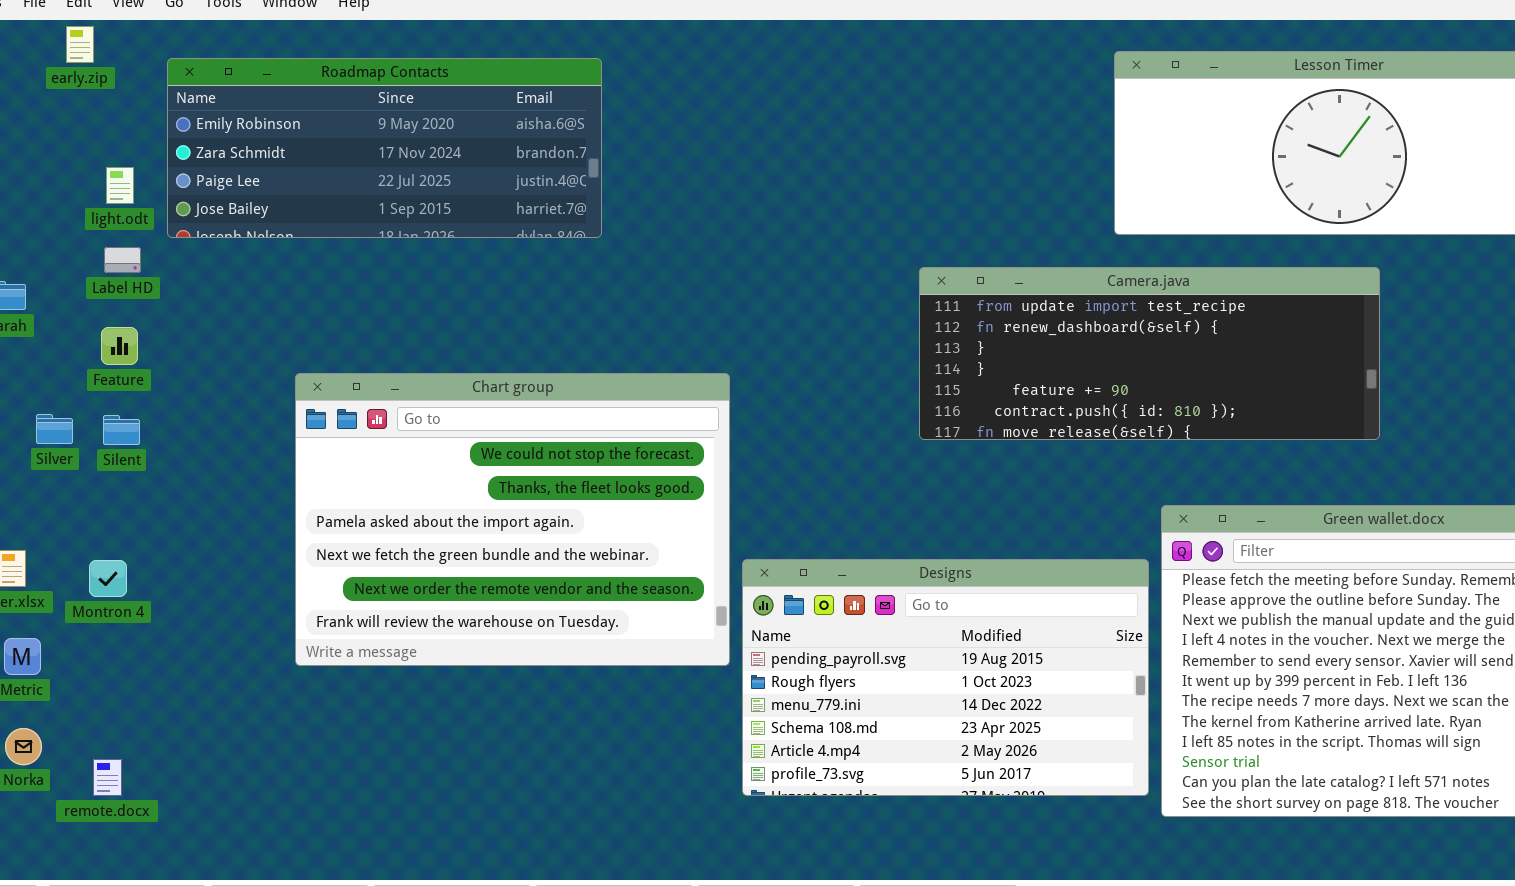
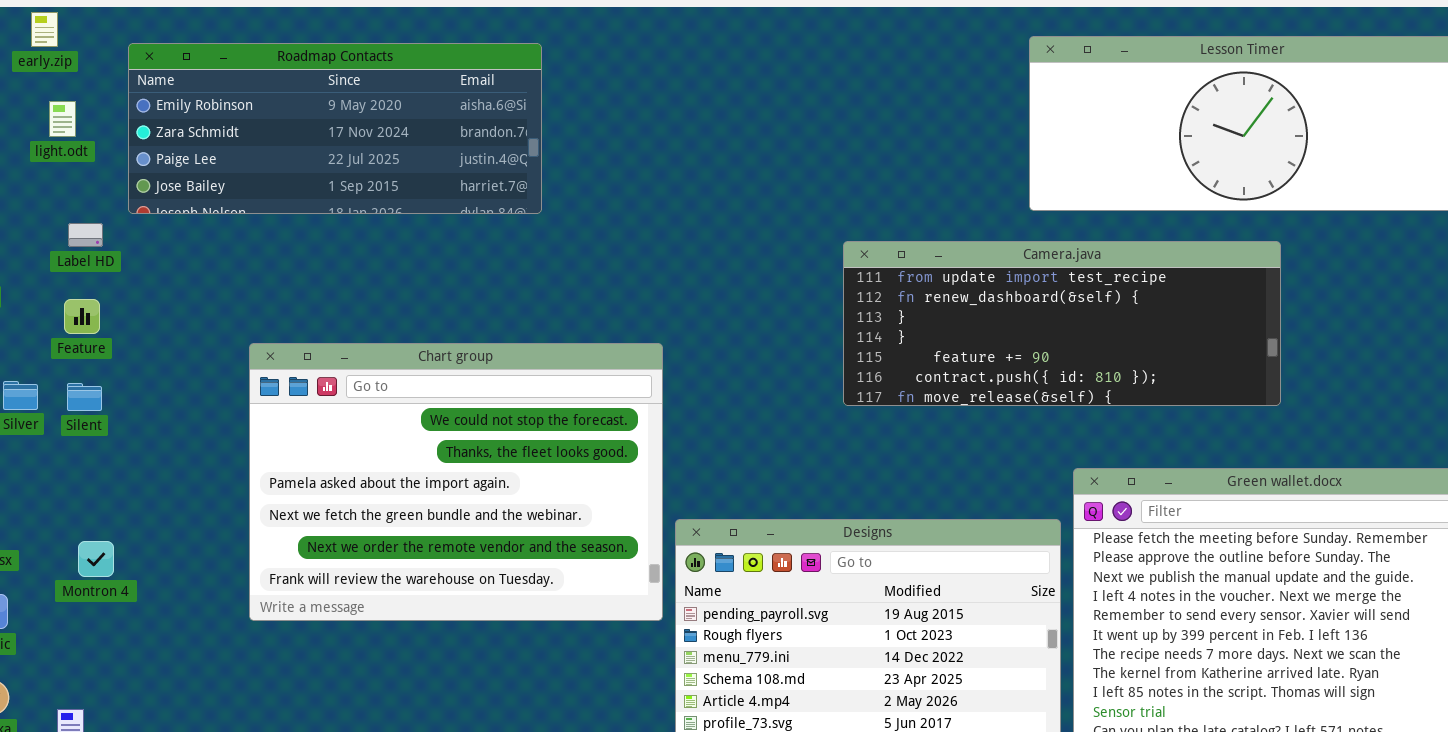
light.odt: [106,167,134,204] -> [49,101,76,137], moved
Montron 4: [89,560,127,597] -> [78,541,114,577], moved

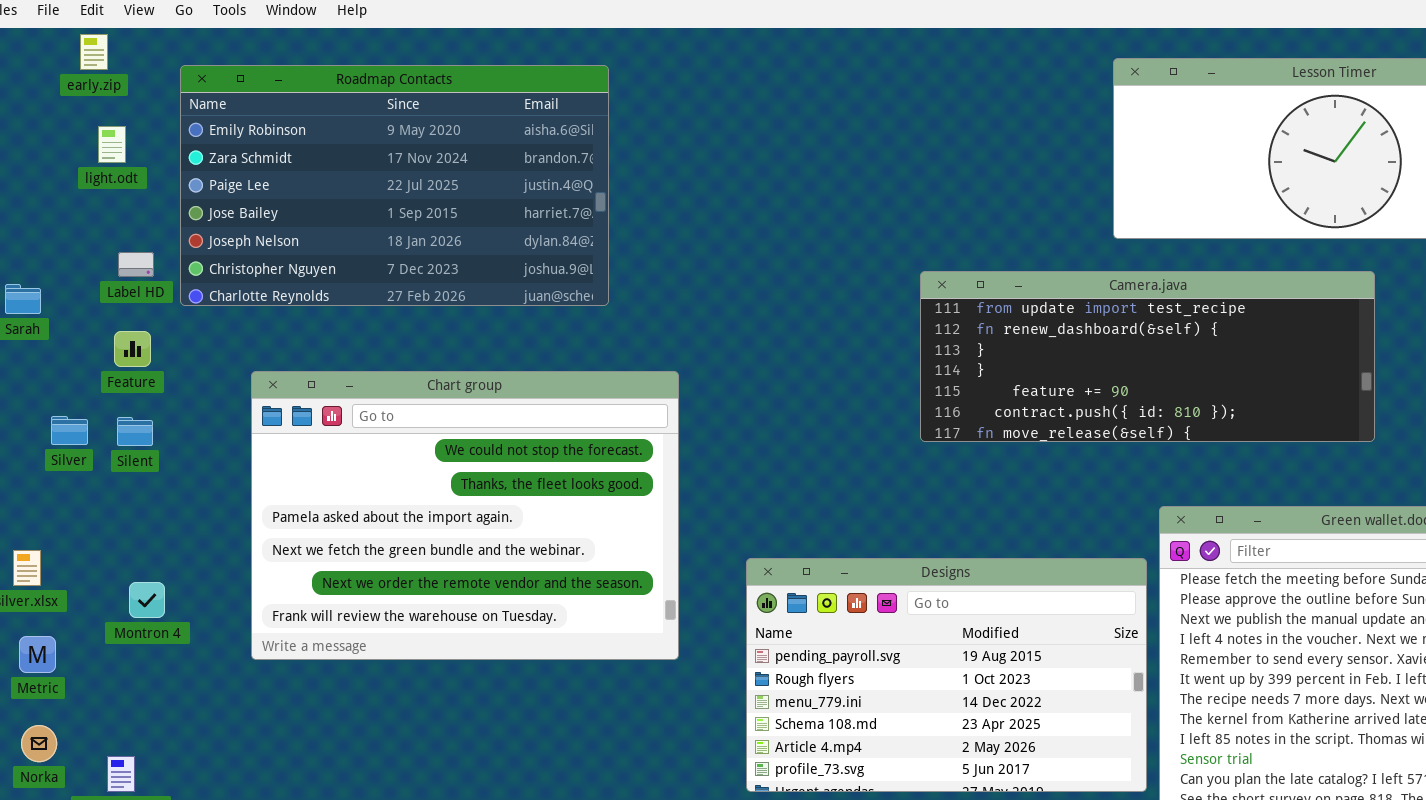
Roadmap Contacts: [128,43,542,214] -> [180,65,609,306], resized
Chart group: [249,343,663,621] -> [251,371,679,660], moved

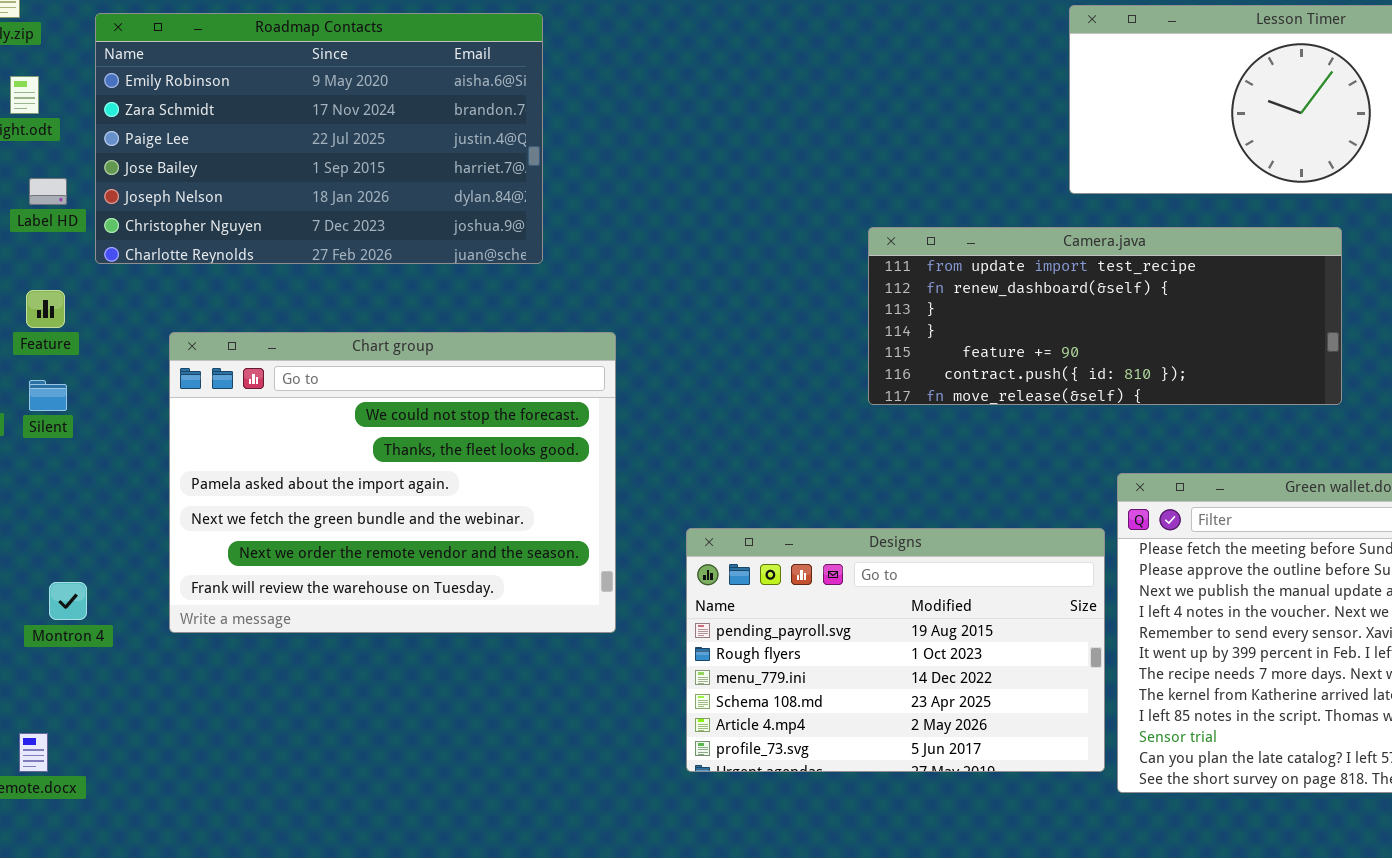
Label HD: [118,252,154,277] -> [29,178,67,205], moved
Montron 4: [129,582,165,618] -> [49,582,87,620], moved

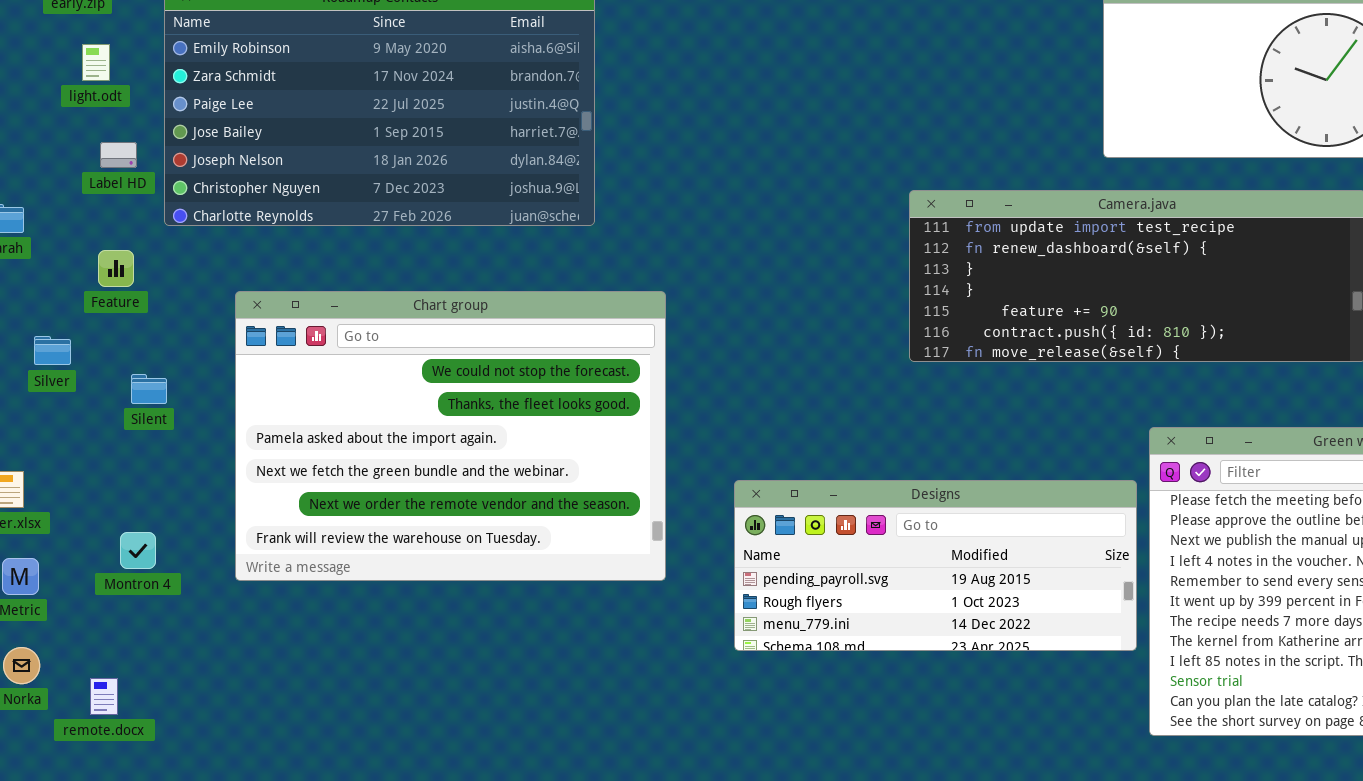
Silent: [29,380,67,411] -> [131,374,167,404], moved
Designs: [686,528,1105,772] -> [734,480,1137,651], resized

